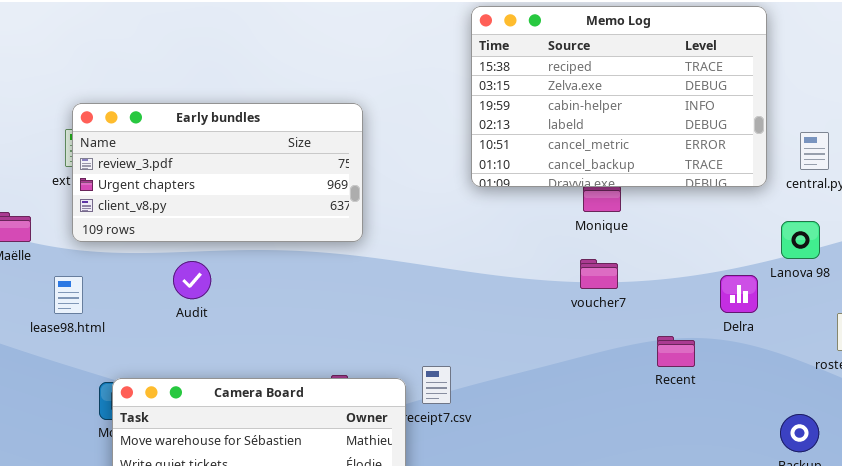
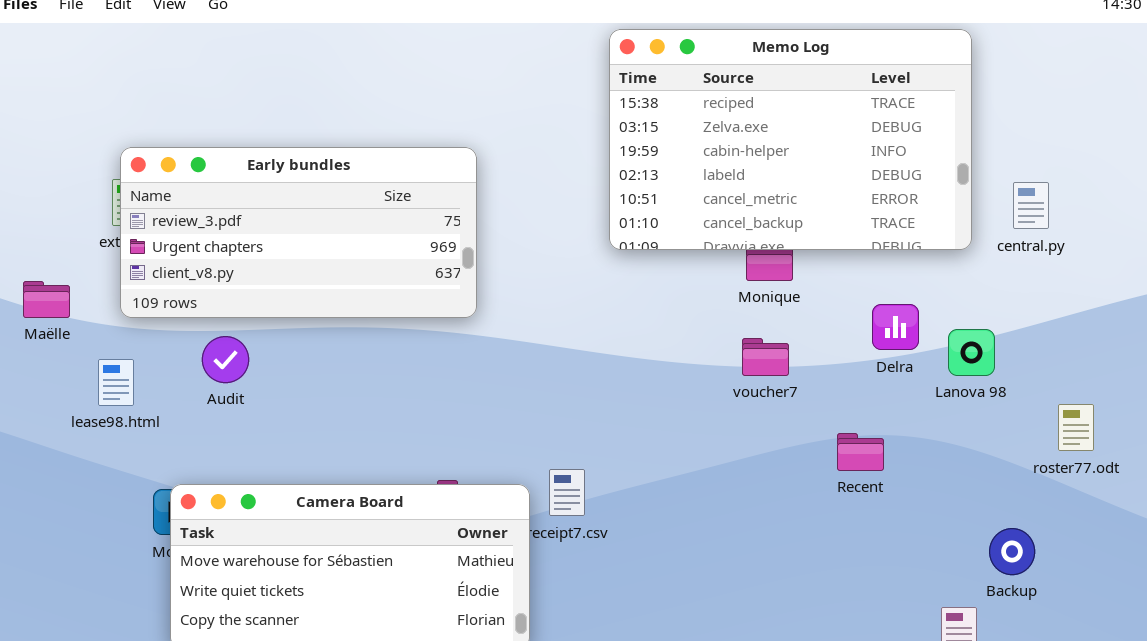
Lanova 98: [781,221,820,259] -> [948,329,995,376], moved
Audit: [173,261,211,299] -> [202,336,249,383], moved
Delra: [720,275,758,313] -> [872,304,919,350], moved

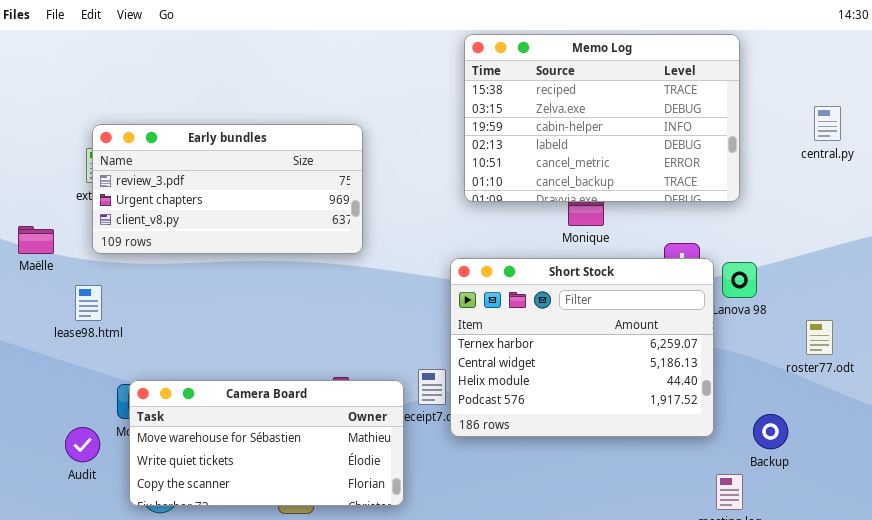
central.py: [1013,182,1049,229] -> [814,106,841,141], moved
Short Stock: none -> [450,258,714,437], opened
Audit: [202,336,249,383] -> [65,427,100,462], moved

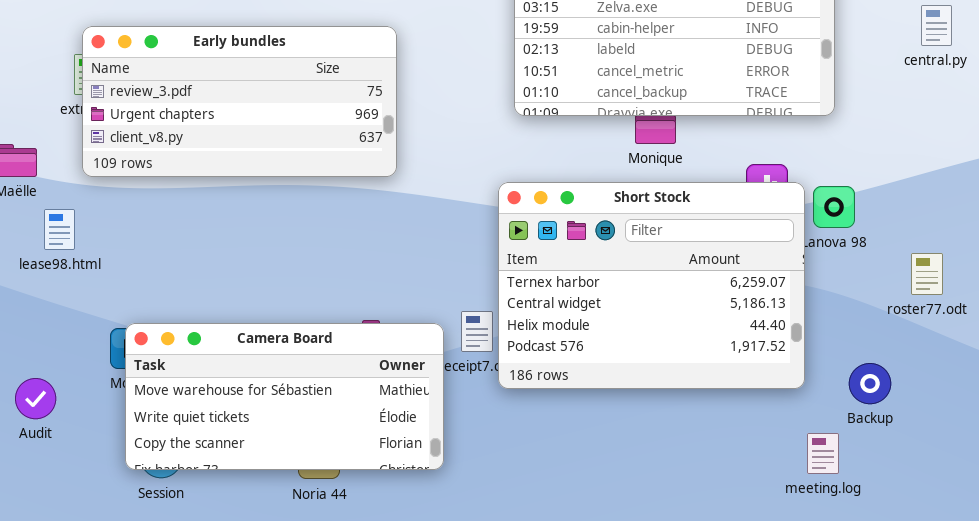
lease98.html: [75,285,102,321] -> [44,209,75,250], moved
Audit: [65,427,100,462] -> [15,378,56,419], moved

